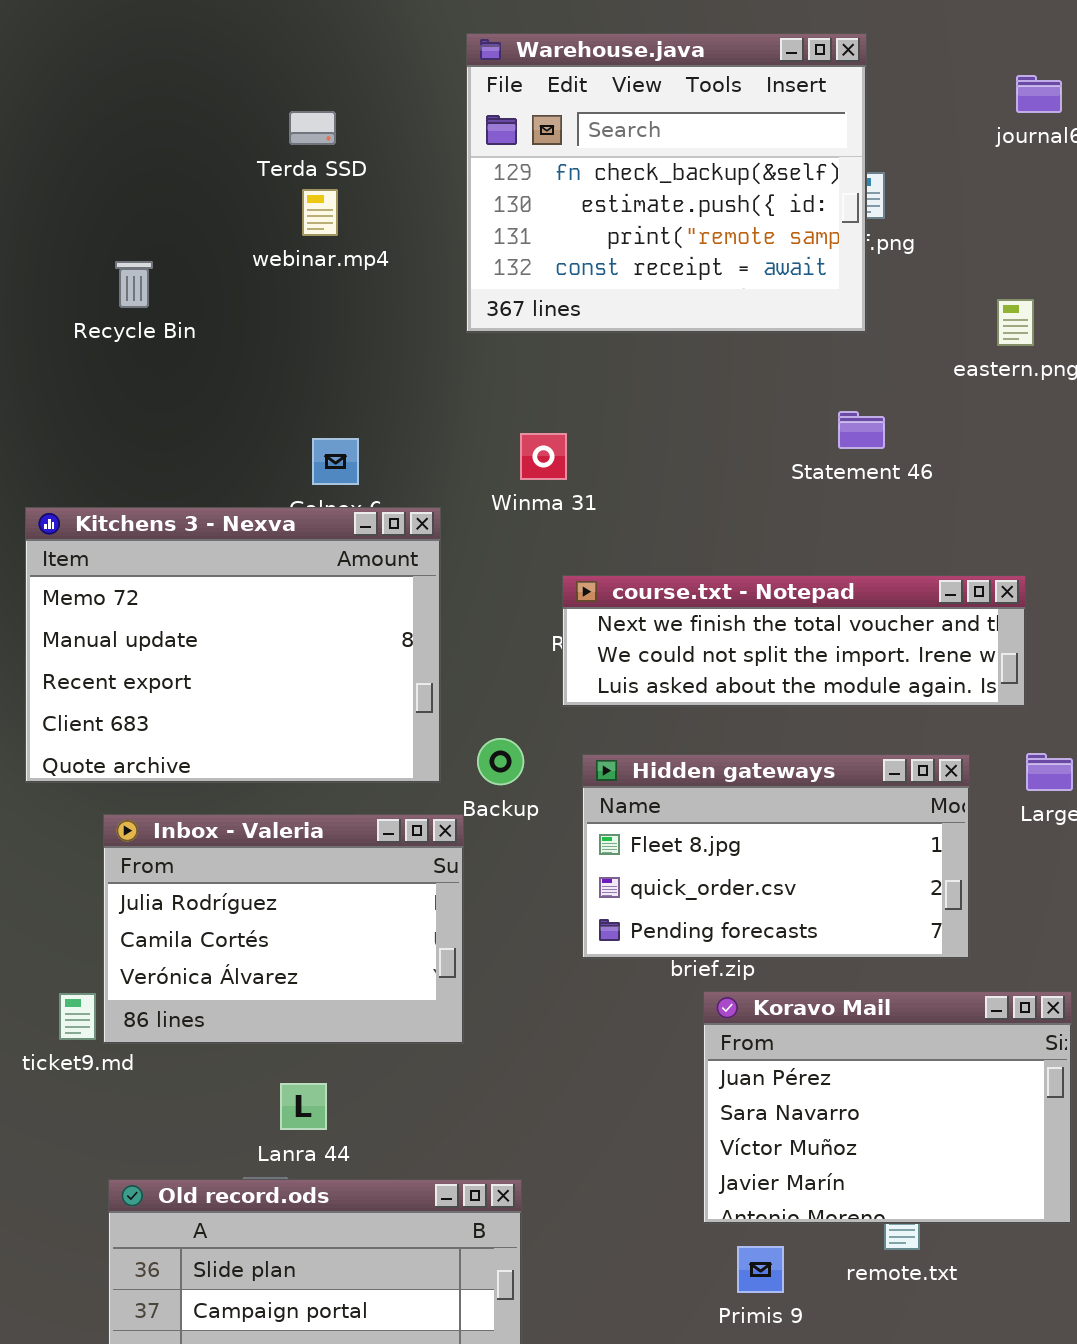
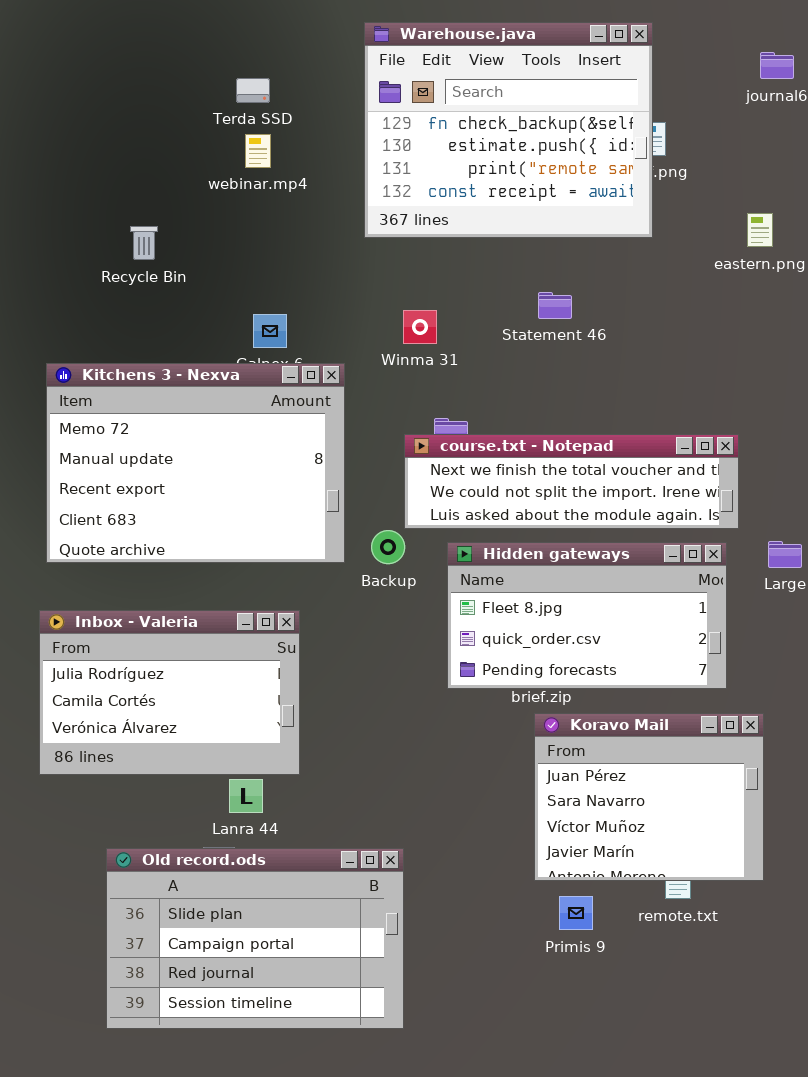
Recycle Bin: [115,261,153,308] -> [130,226,158,260], moved
Statement 46: [838,411,885,449] -> [538,292,572,319], moved
course.txt - Notepad: [562,575,1026,707] -> [404,434,739,529], moved
Inbox - Valeria: [103,814,464,1044] -> [39,610,300,775], moved
Koravo Mail: [703,991,1072,1224] -> [534,713,764,881], resized

